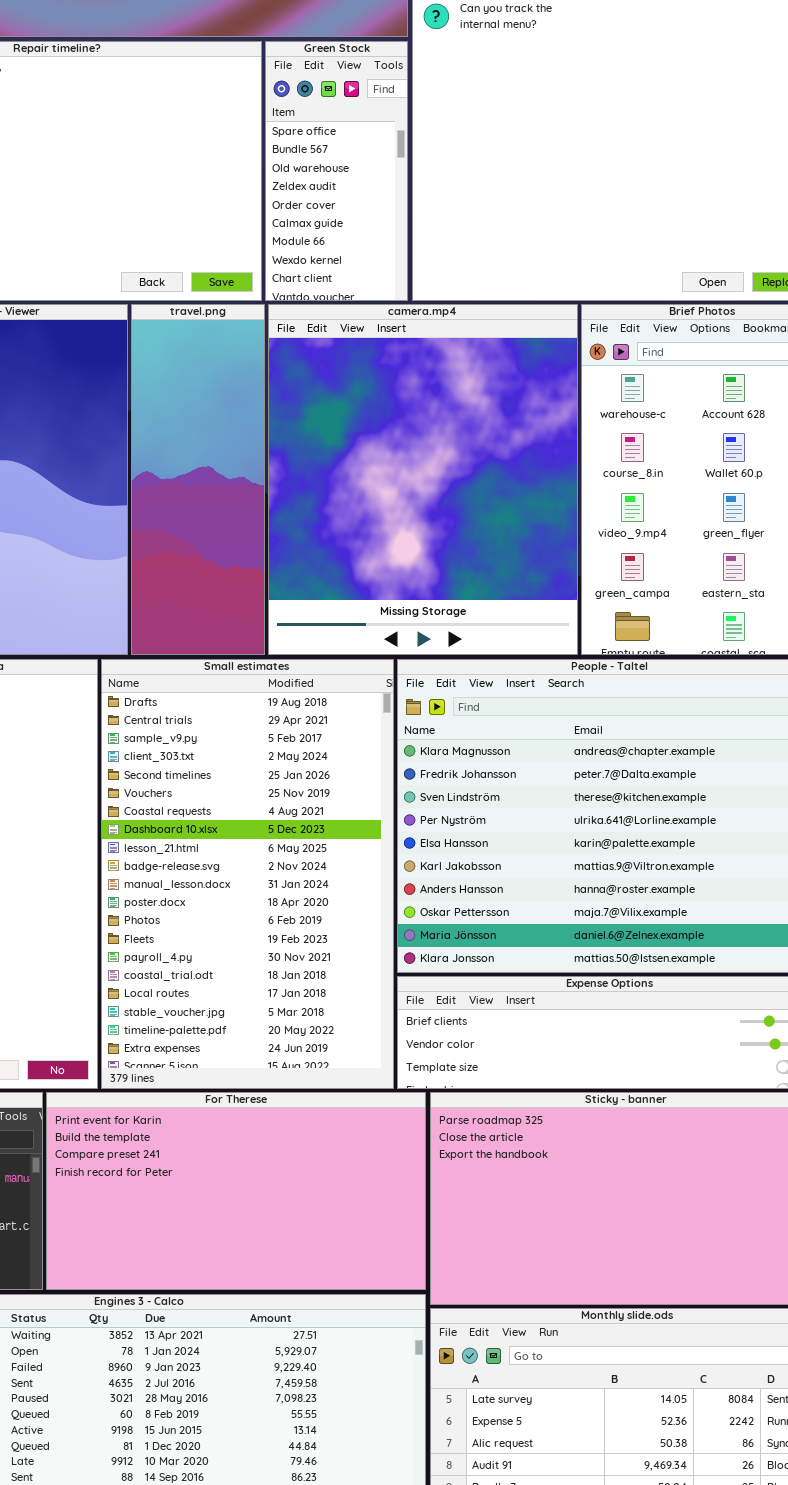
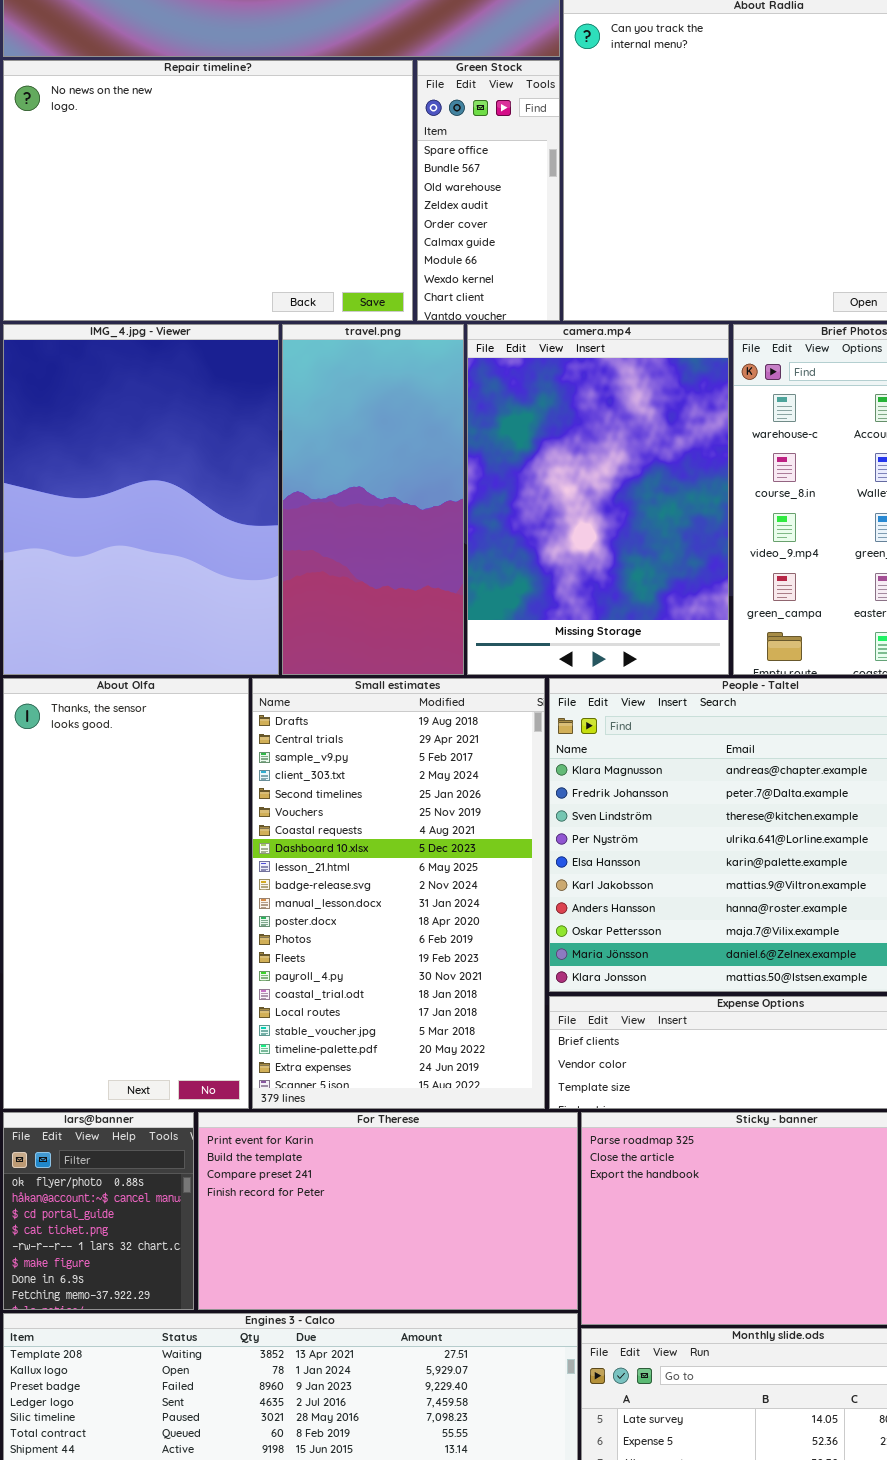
travel.png: [131,304,265,655] -> [282,324,464,675], resized
camera.mp4: [268,304,578,655] -> [467,324,729,675], resized

